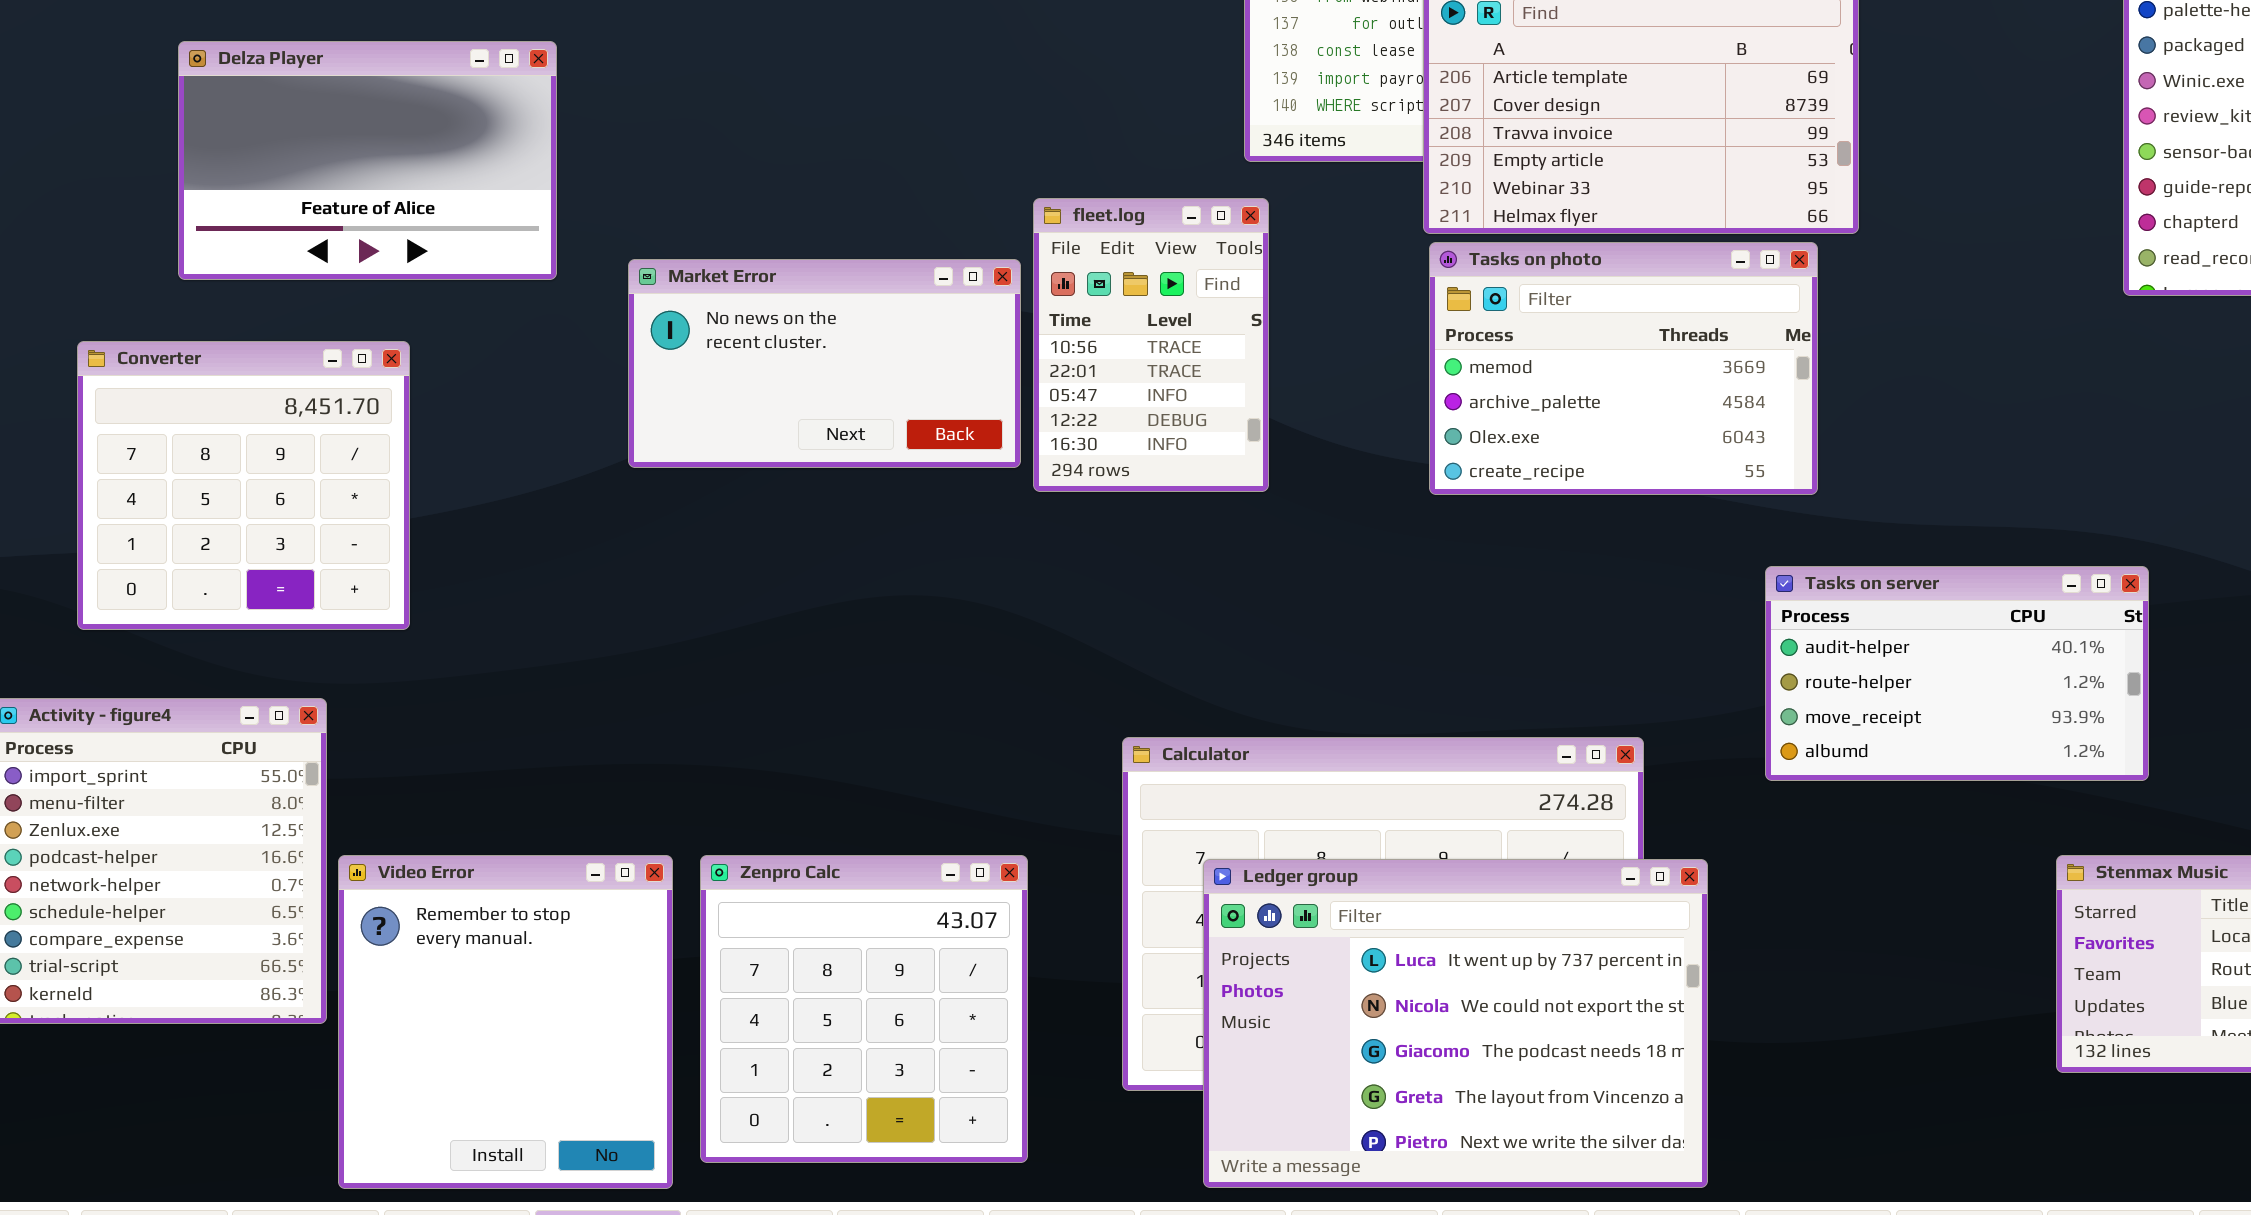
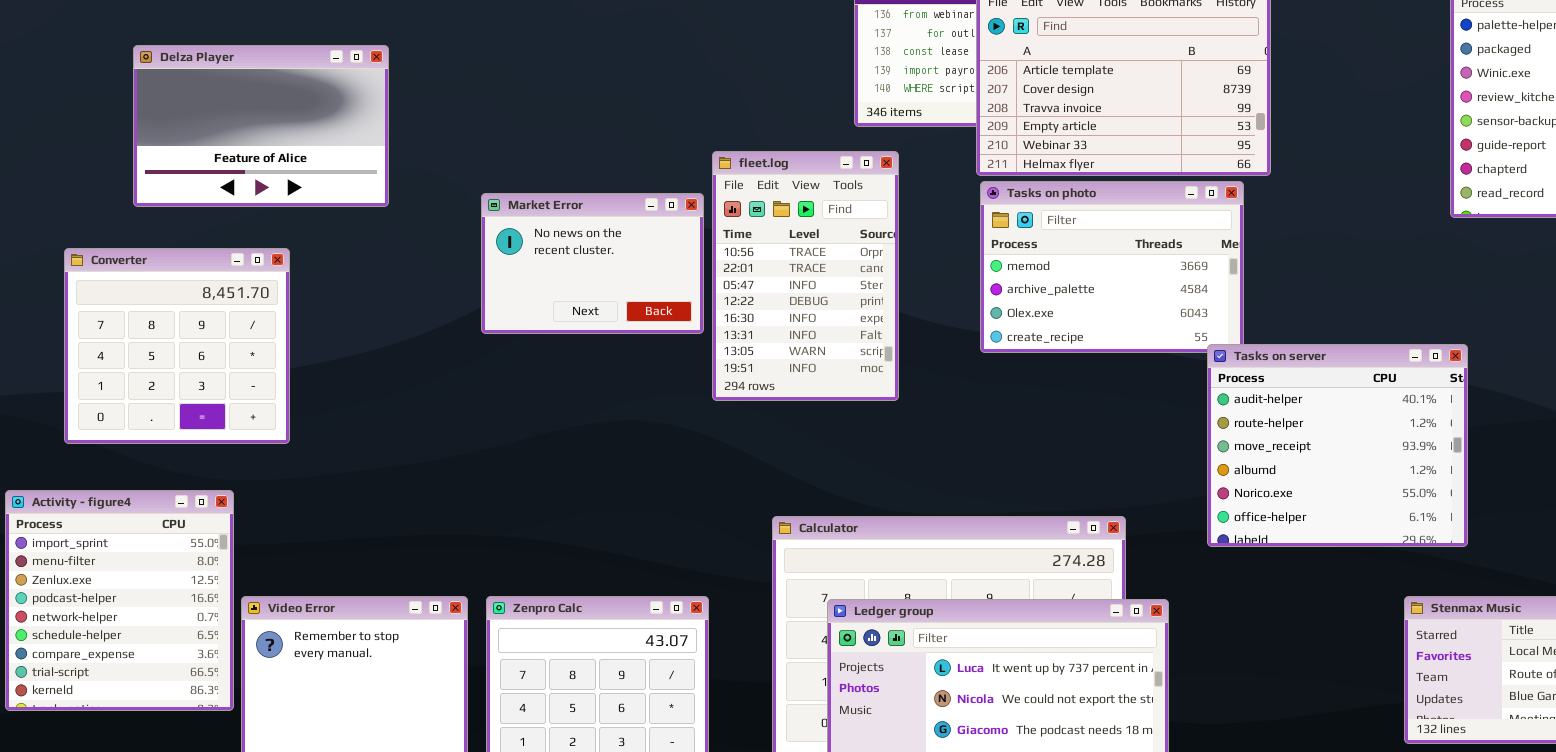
fleet.log: [1033,198,1269,492] -> [712,151,899,401], resized
Market Error: [628,259,1021,468] -> [481,193,704,334], resized
Tasks on server: [1765,566,2149,781] -> [1207,344,1468,547], resized

